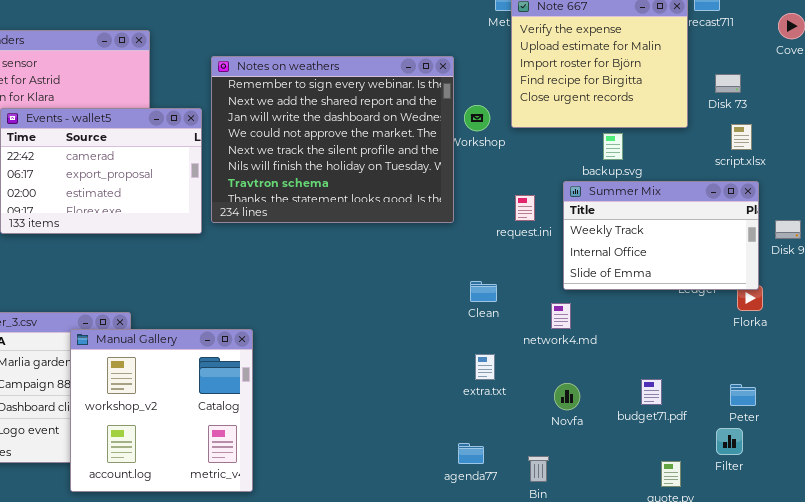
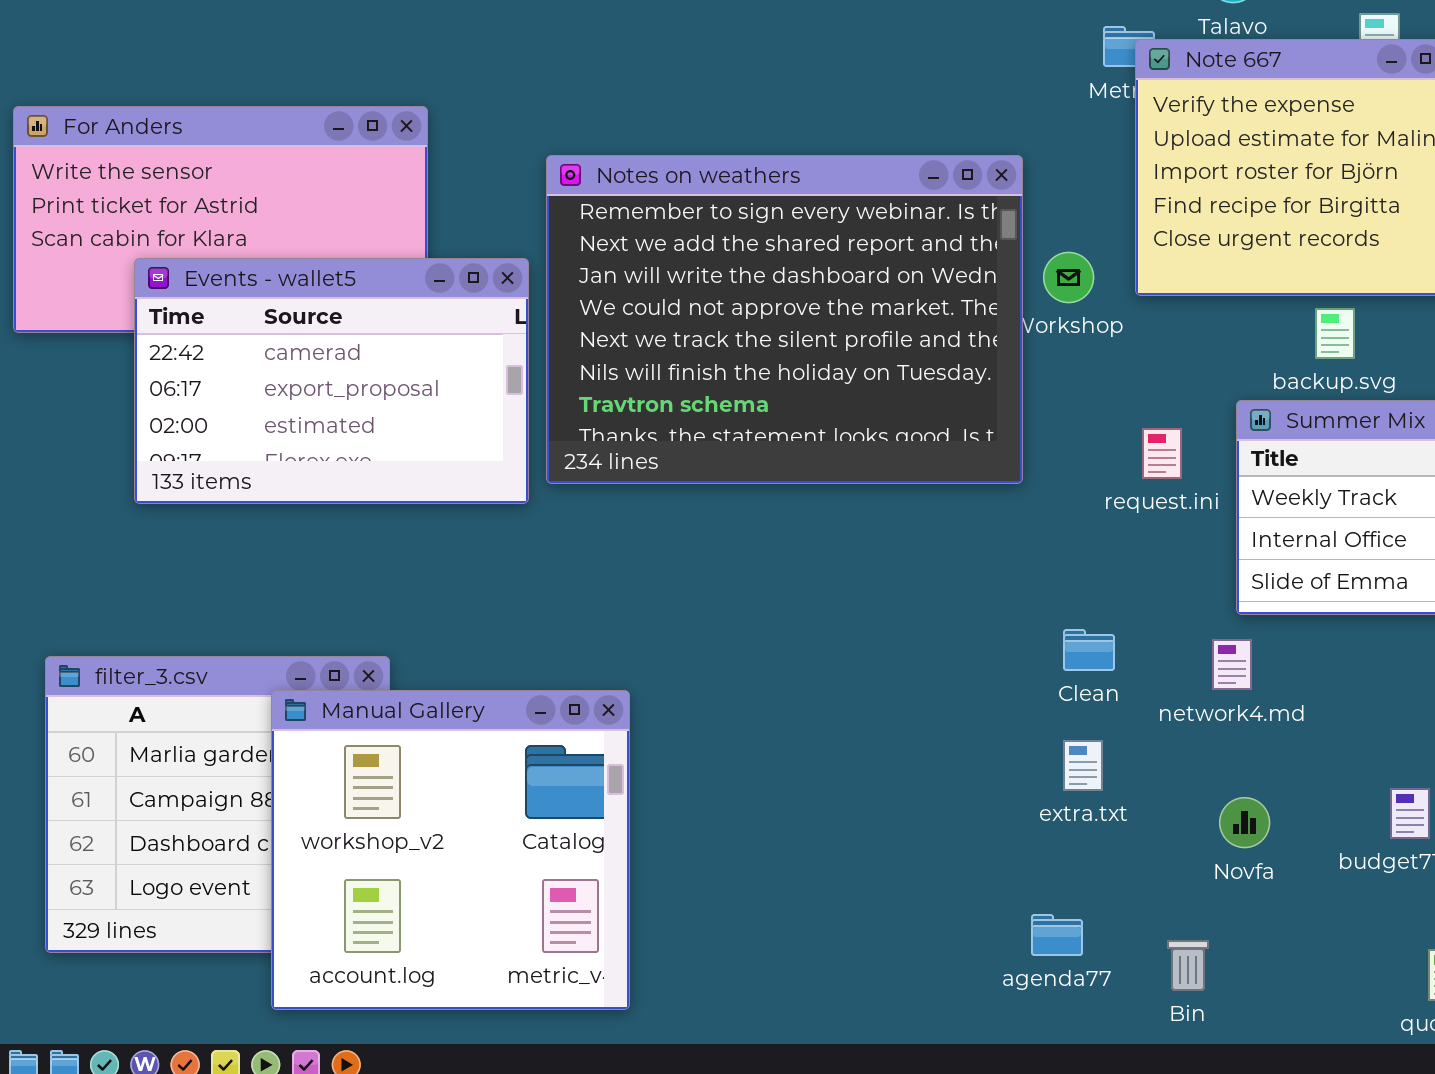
Clean: [470,281,497,302] -> [1063,629,1115,671], moved

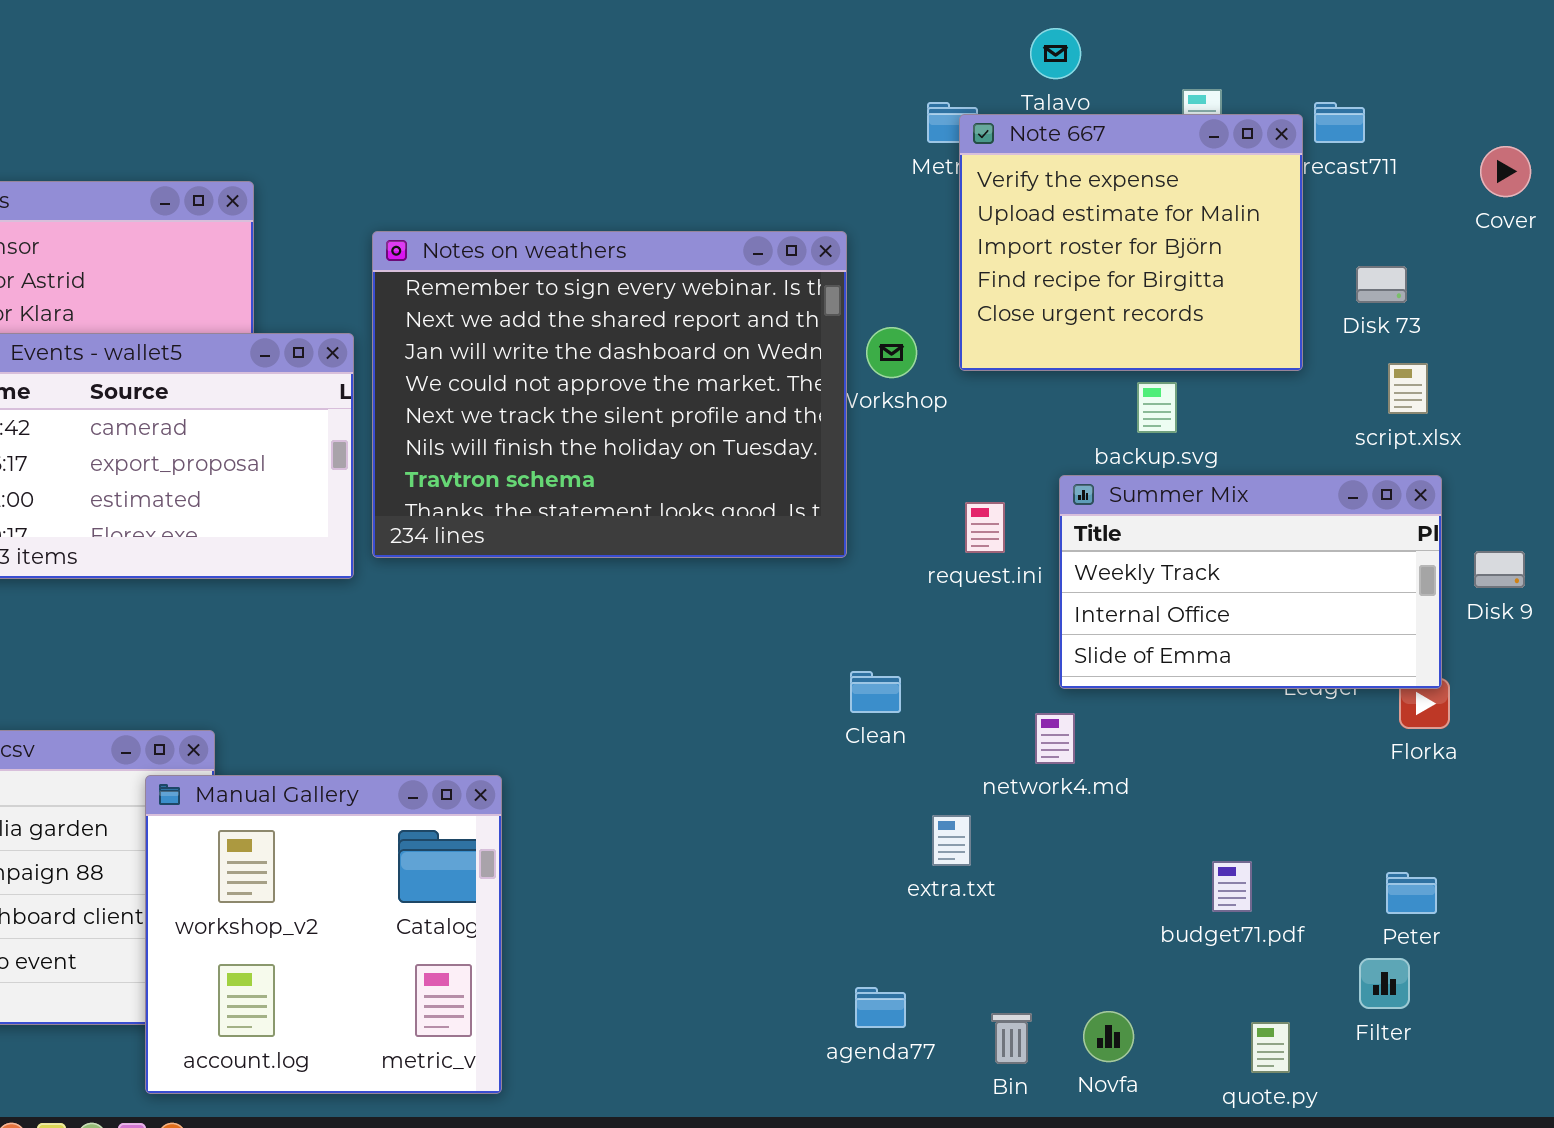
Clean: [1063,629,1115,671] -> [850,671,901,713], moved
Manual Gallery: [271,690,630,1010] -> [145,775,502,1094], moved
extra.txt: [1063,740,1103,791] -> [932,815,971,866], moved
Novfa: [1219,797,1270,848] -> [1083,1011,1134,1062], moved

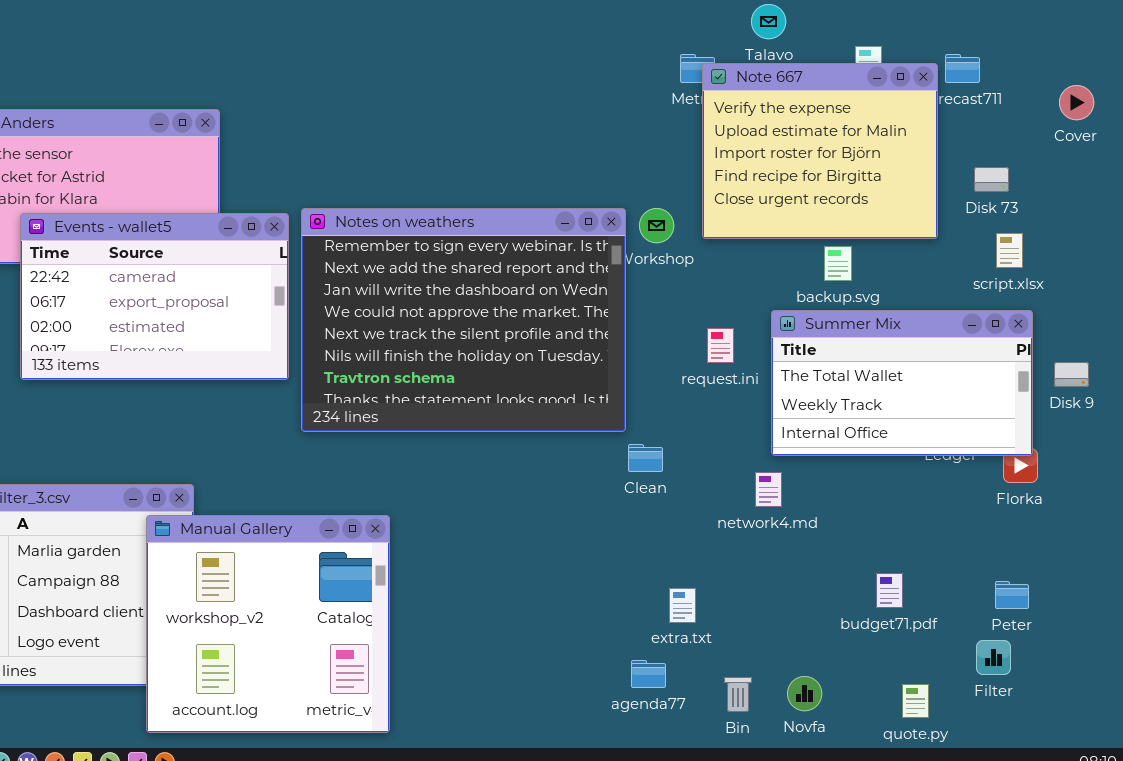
Notes on weathers: [372,231,847,558] -> [301,208,626,432], moved
Summer Mix: [1059,475,1442,689] -> [771,310,1033,456], scrolled up 1 row
extra.txt: [932,815,971,866] -> [669,588,696,623], moved

